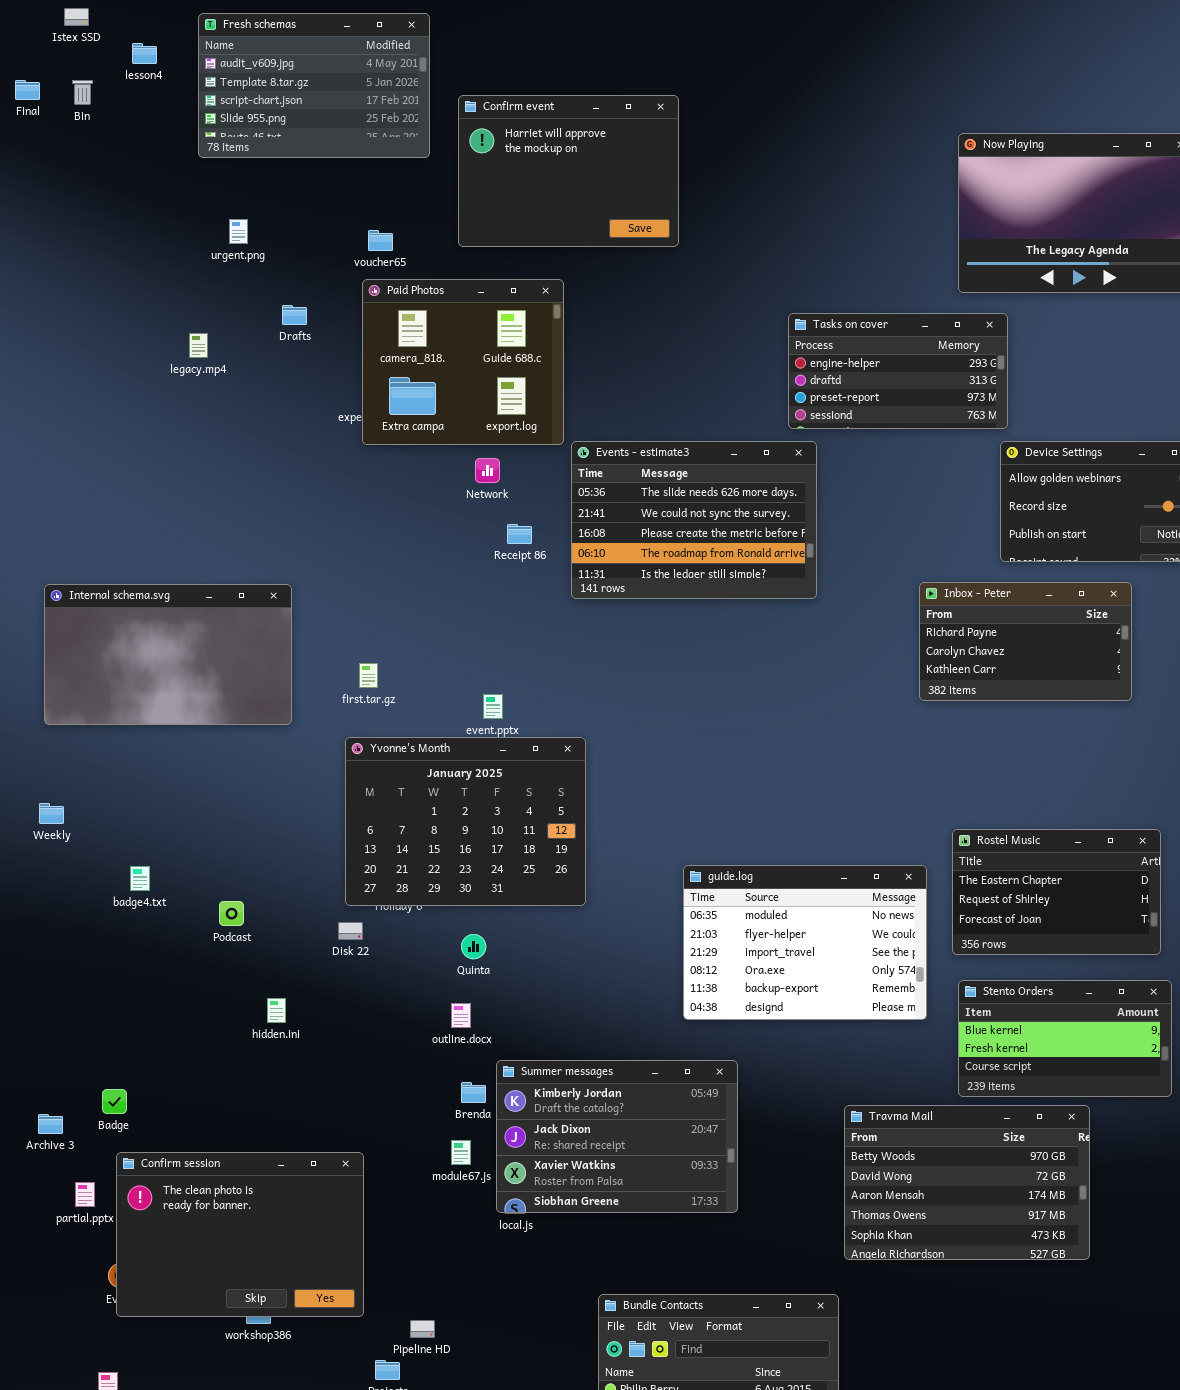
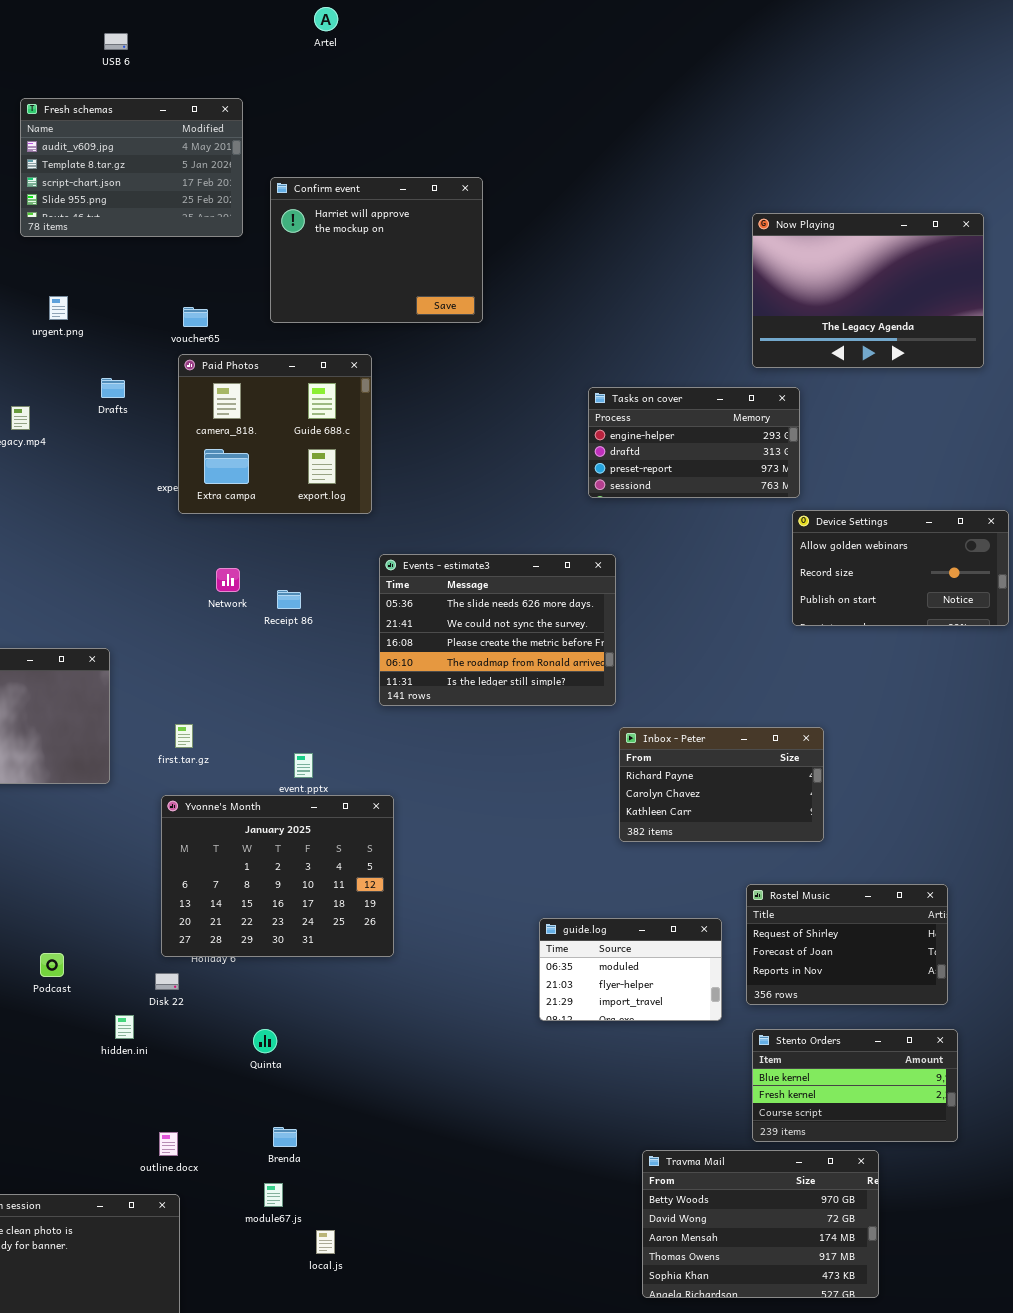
Events - estimate3: [571,441,817,599] -> [379,554,616,706], moved
Network: [475,458,500,483] -> [216,568,240,592], moved
Receipt 86: [507,524,532,544] -> [277,590,301,609], moved
Inbox - Peter: [919,582,1132,701] -> [619,727,824,842], moved
Rostel Music: [952,829,1161,955] -> [746,884,948,1005], scrolled down 1 row
guide.log: [683,865,927,1020] -> [539,918,722,1021], resized
Quinta: [461,934,486,959] -> [253,1029,277,1053], moved
hidden.ini: [267,998,286,1023] -> [115,1015,134,1039], moved
outline.docx: [451,1003,471,1028] -> [159,1132,178,1156], moved
Summer messages: [496,1060,738,1213] -> none, closed

